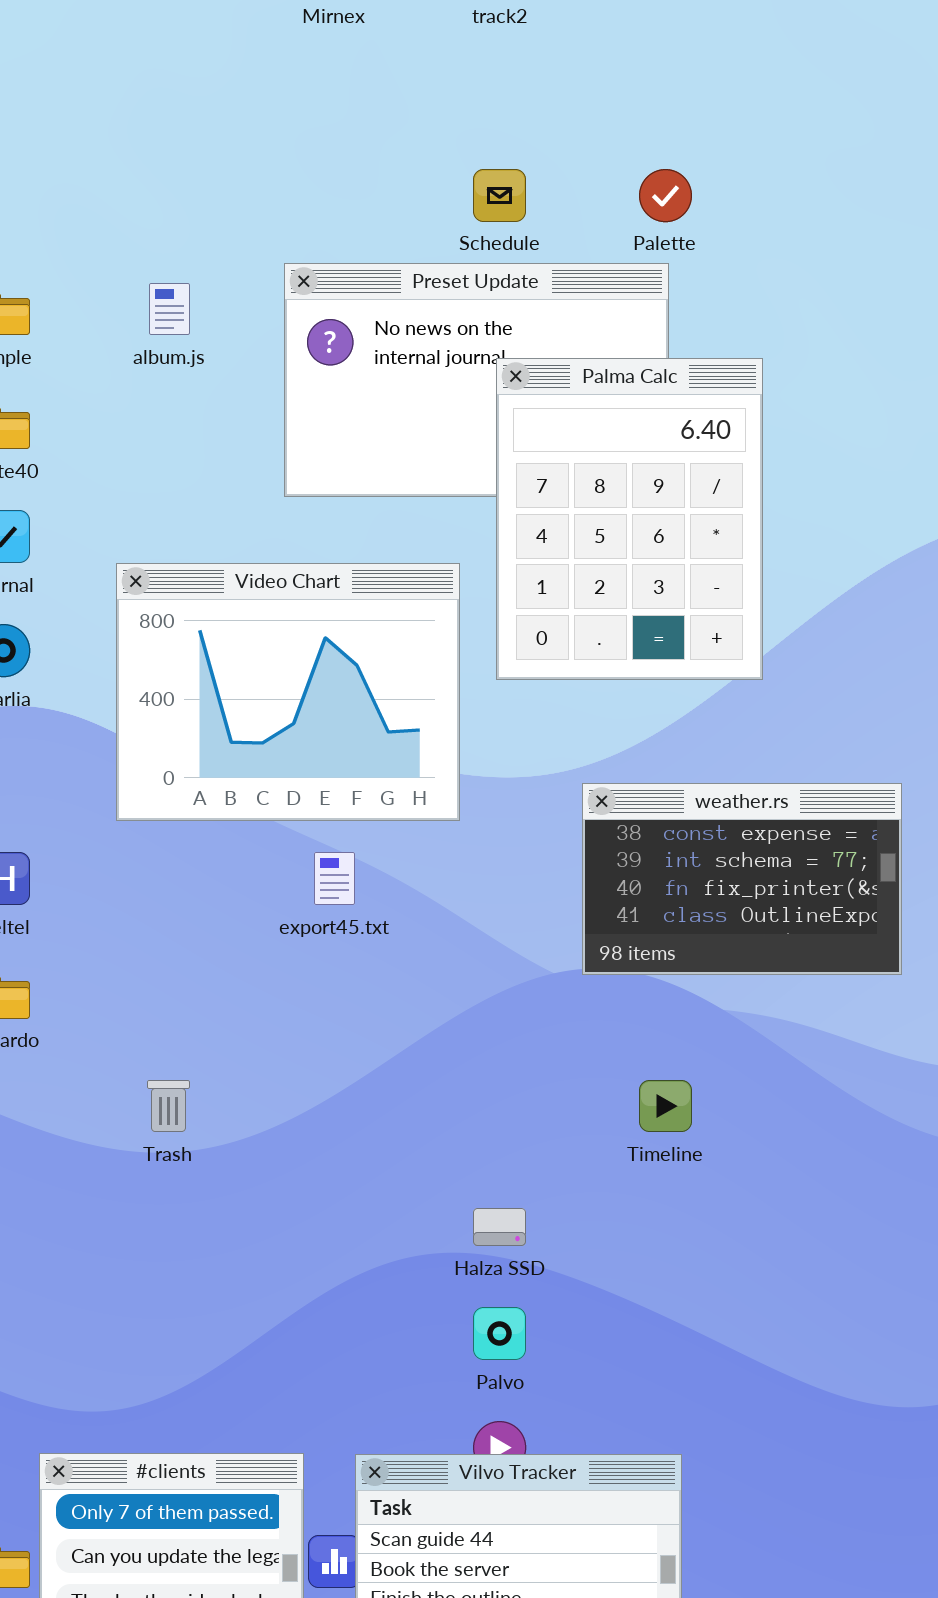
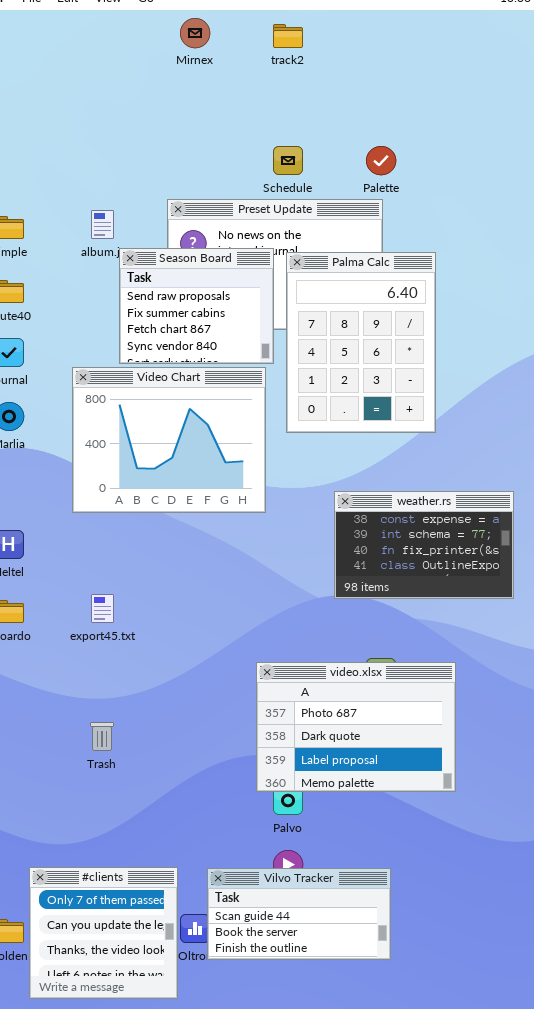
Season Board: none -> [119,248,274,364], opened
export45.txt: [314,852,355,905] -> [91,594,114,623], moved
Trash: [147,1080,190,1132] -> [90,722,114,751], moved
video.xlsx: none -> [256,662,456,792], opened

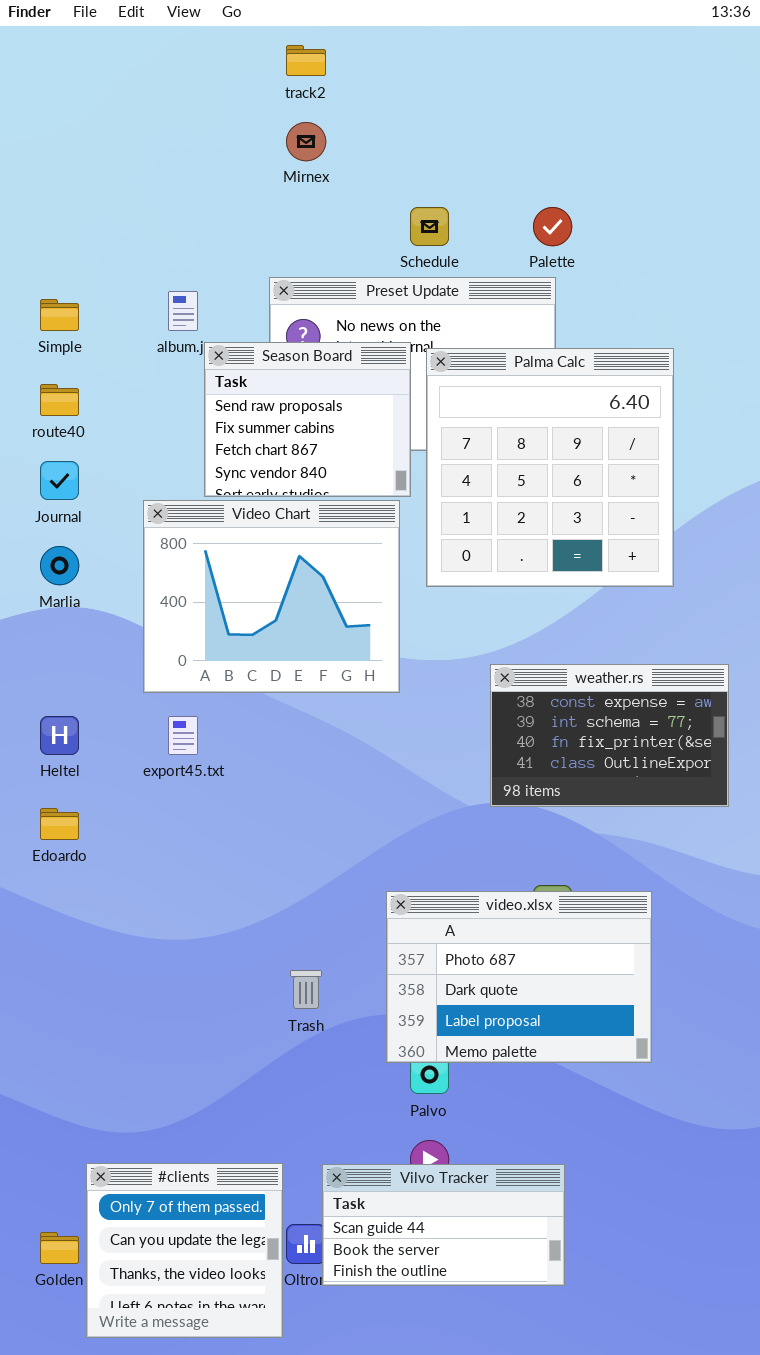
Mirnex: [180,18,210,48] -> [286,122,326,161], moved
track2: [273,24,303,48] -> [286,45,326,76], moved
Palma Calc: [286,252,436,433] -> [426,348,674,587], resized
export45.txt: [91,594,114,623] -> [168,716,198,755], moved
Trash: [90,722,114,751] -> [290,970,322,1009], moved

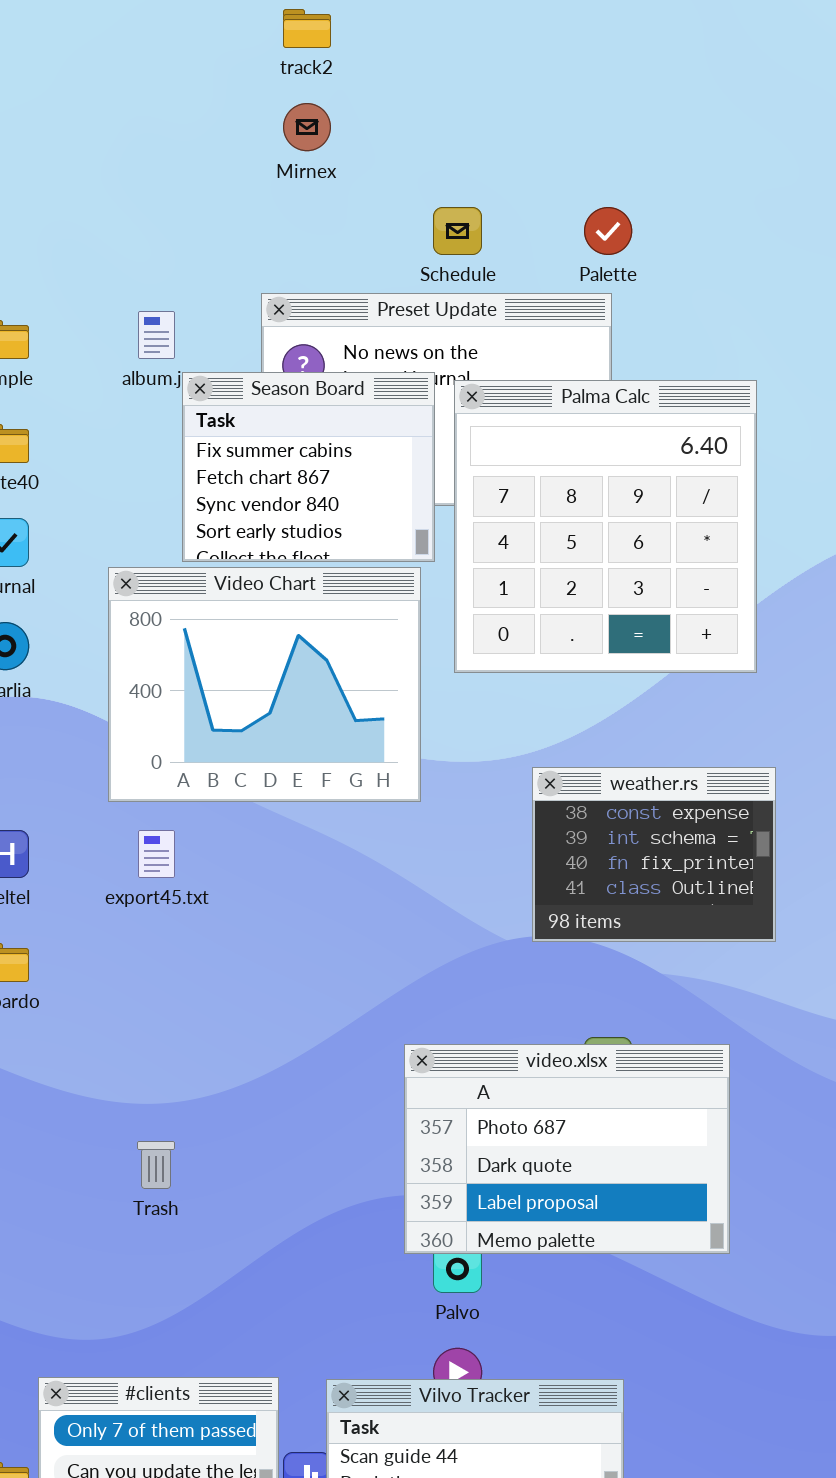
Season Board: [204,342,411,497] -> [182,372,435,562], scrolled down 1 row
weather.rs: [490,664,729,807] -> [532,767,776,942], resized
Trash: [290,970,322,1009] -> [137,1141,175,1189], moved

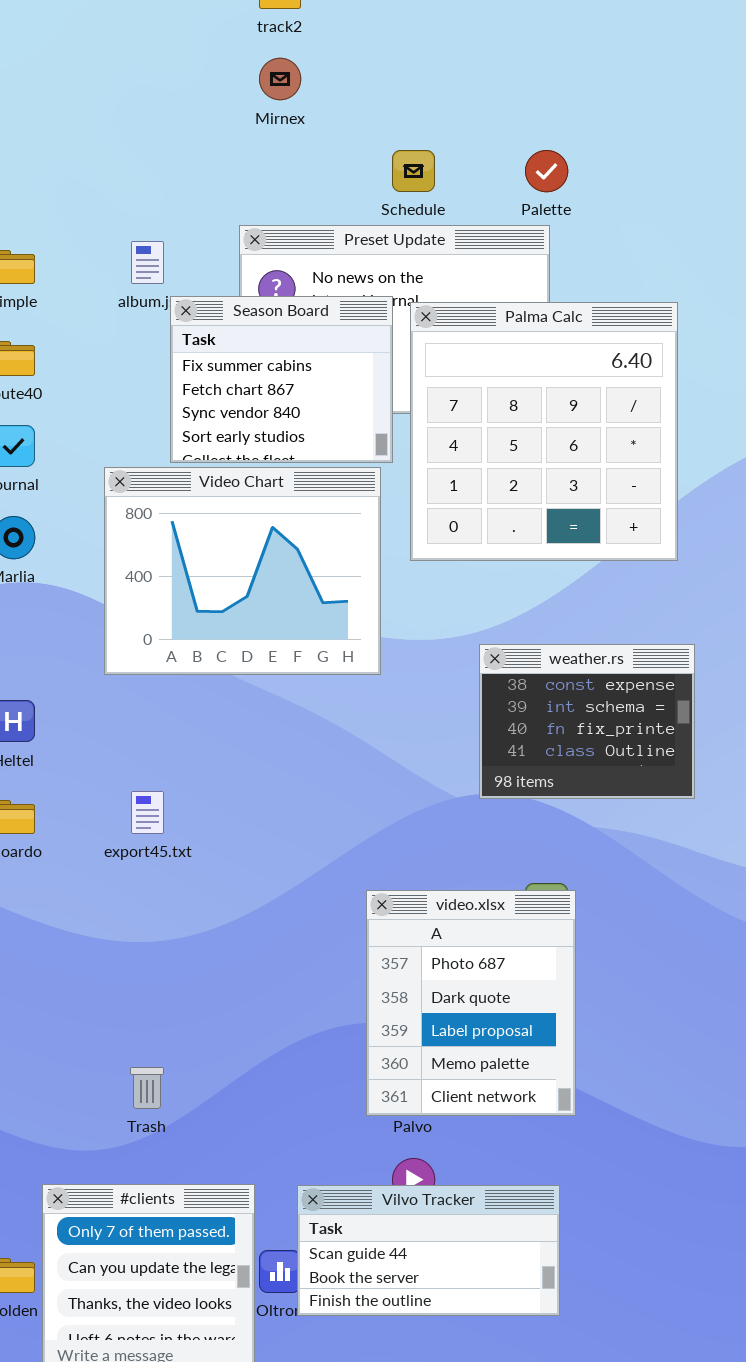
export45.txt: [138,830,175,878] -> [131,791,164,834], moved
video.xlsx: [404,1044,730,1254] -> [366,890,576,1116], resized
Trash: [137,1141,175,1189] -> [130,1067,164,1109], moved

